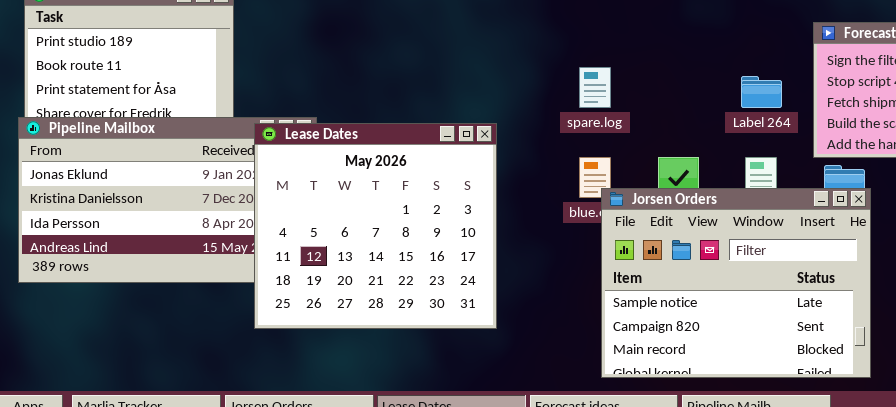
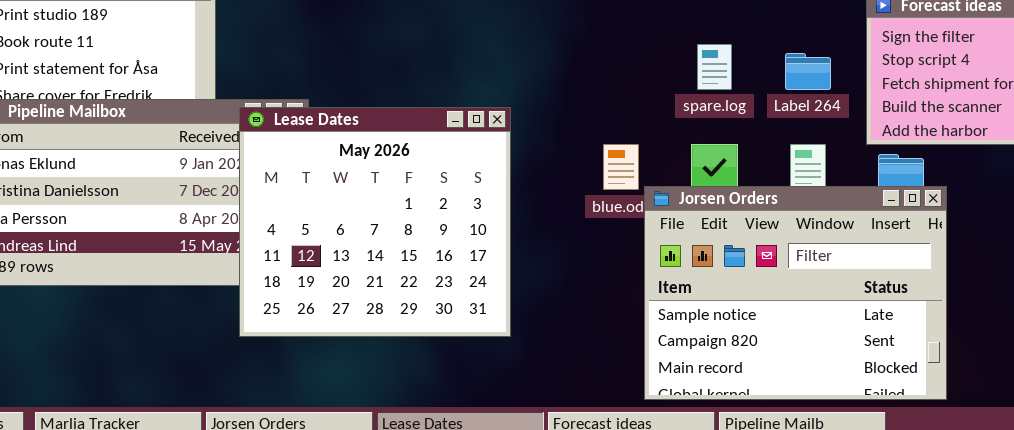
spare.log: [579,67,611,108] -> [697,44,732,90], moved
Jorsen Orders: [601,188,871,378] -> [644,186,947,400], moved

